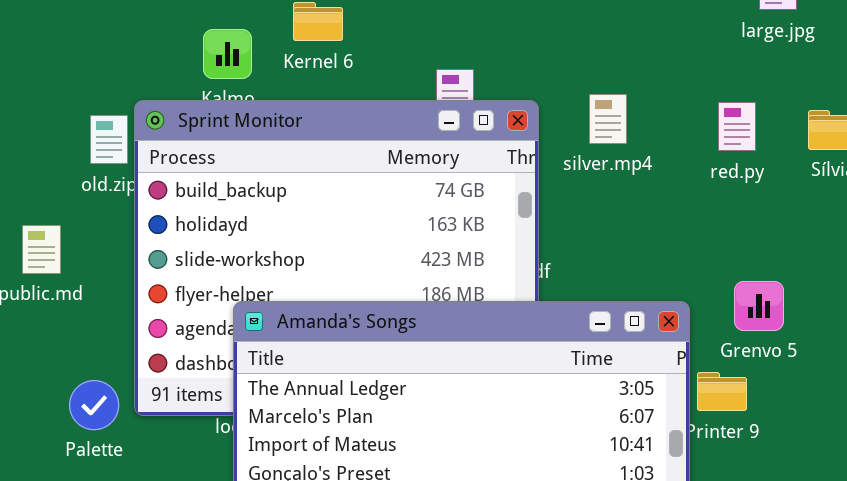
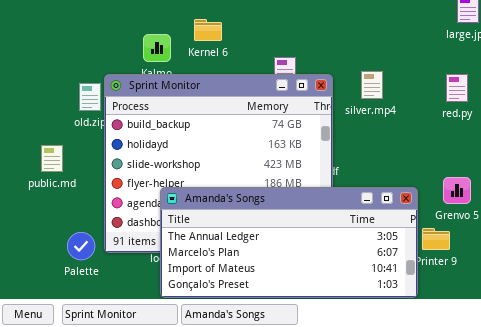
red.py: [718,102,756,151] -> [446,74,468,102], moved

